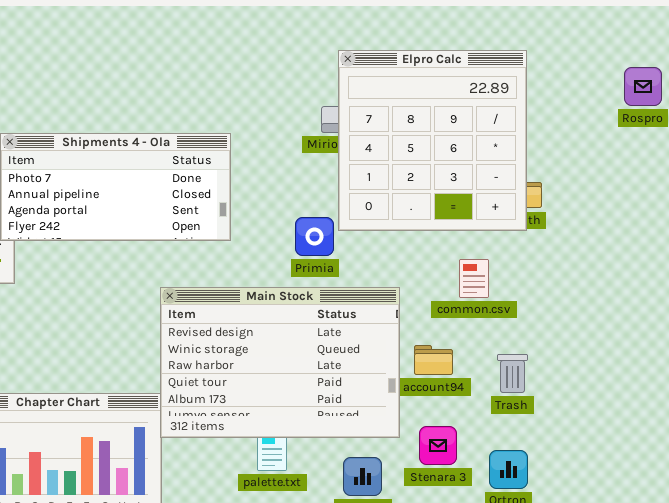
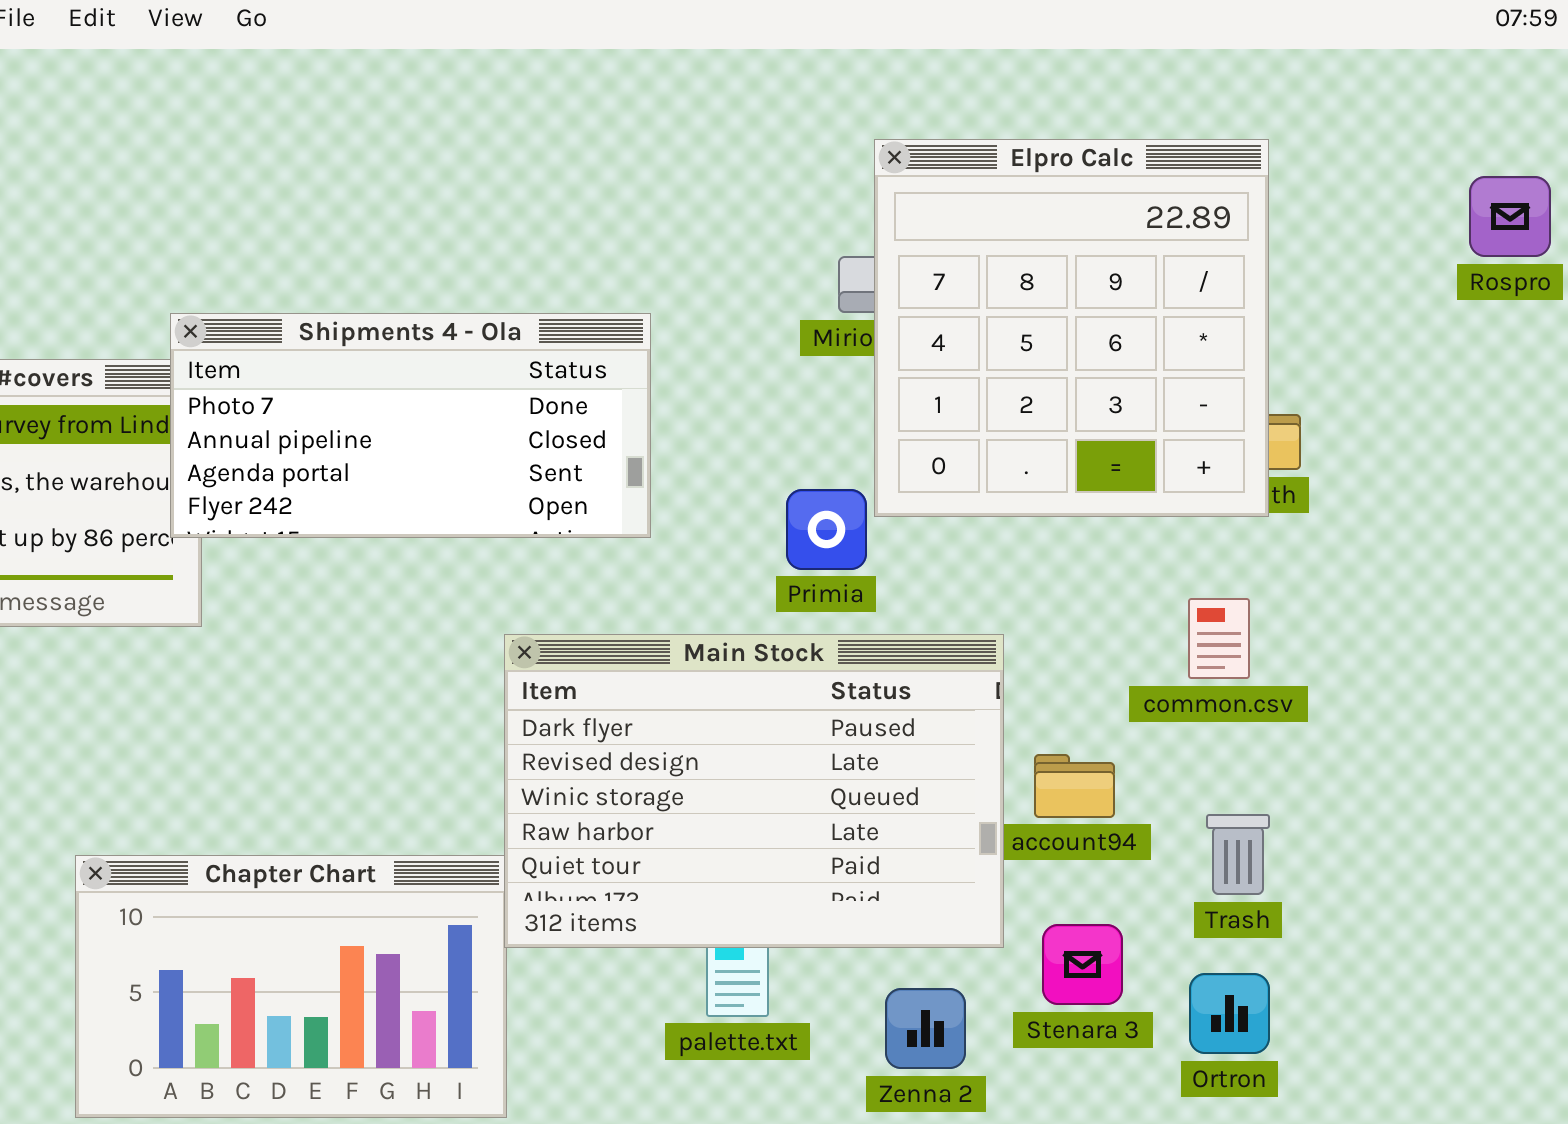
common.csv: [459,259,489,298] -> [1188,598,1250,679], moved
Main Stock: [160,287,400,438] -> [504,634,1004,948], scrolled up 1 row
Trash: [497,354,528,393] -> [1206,814,1270,895], moved

